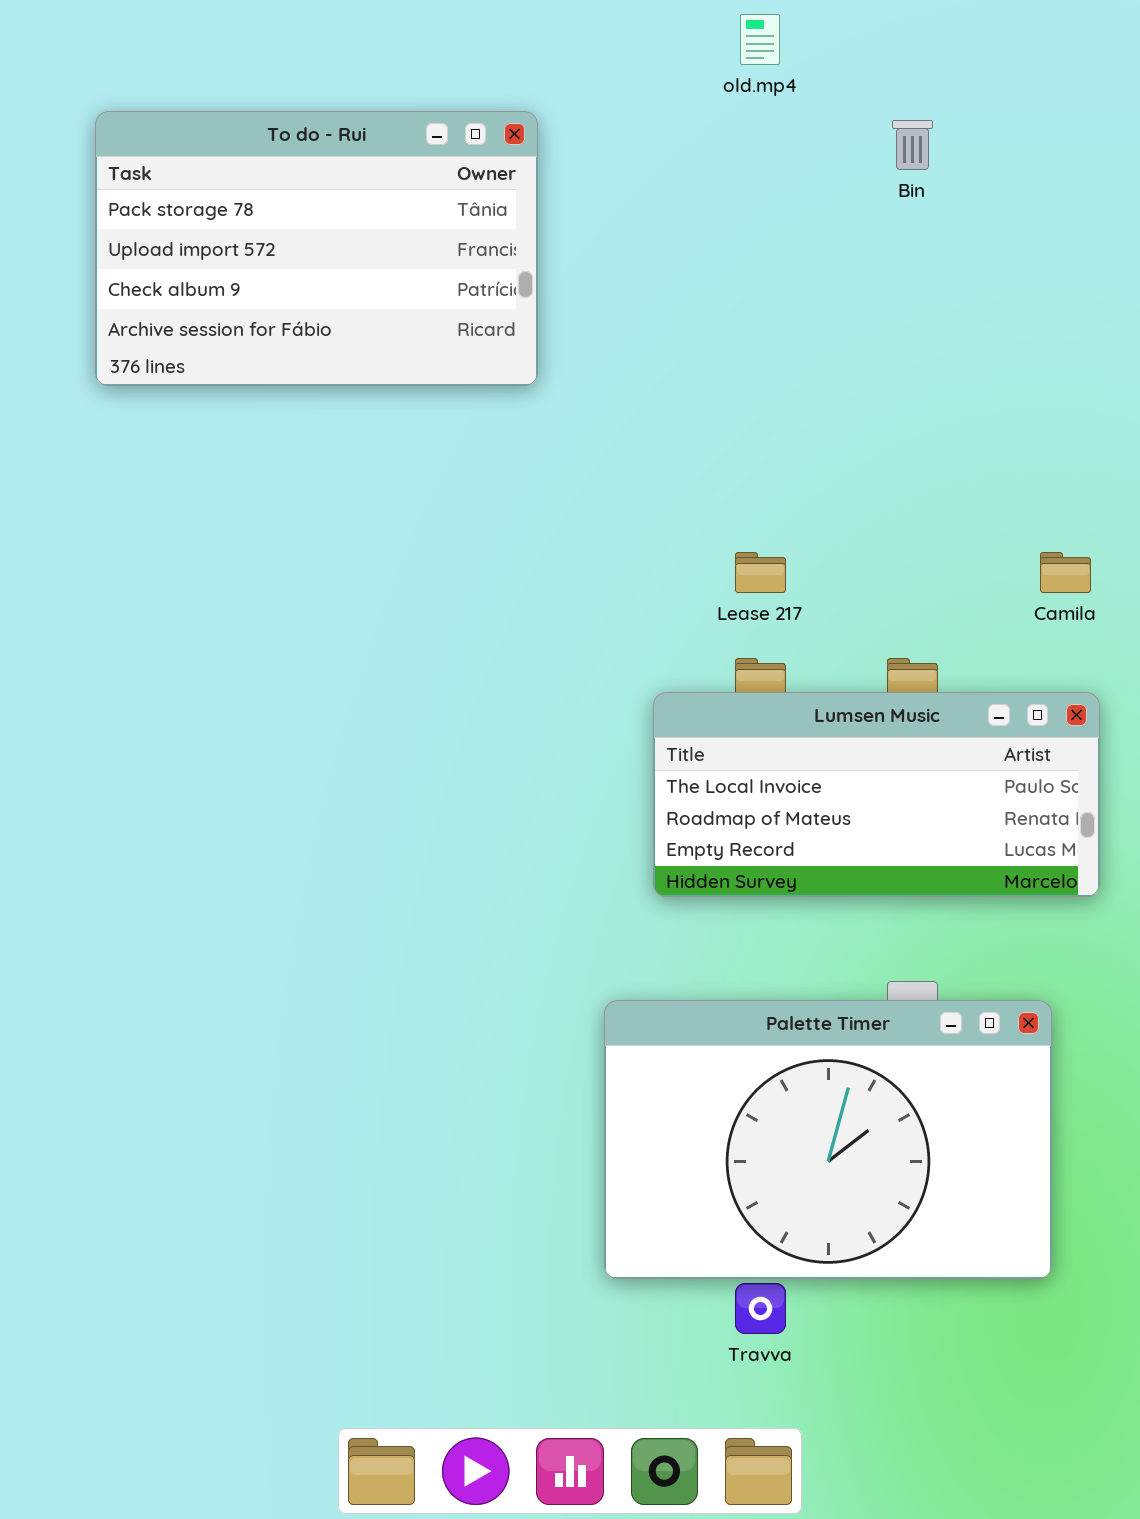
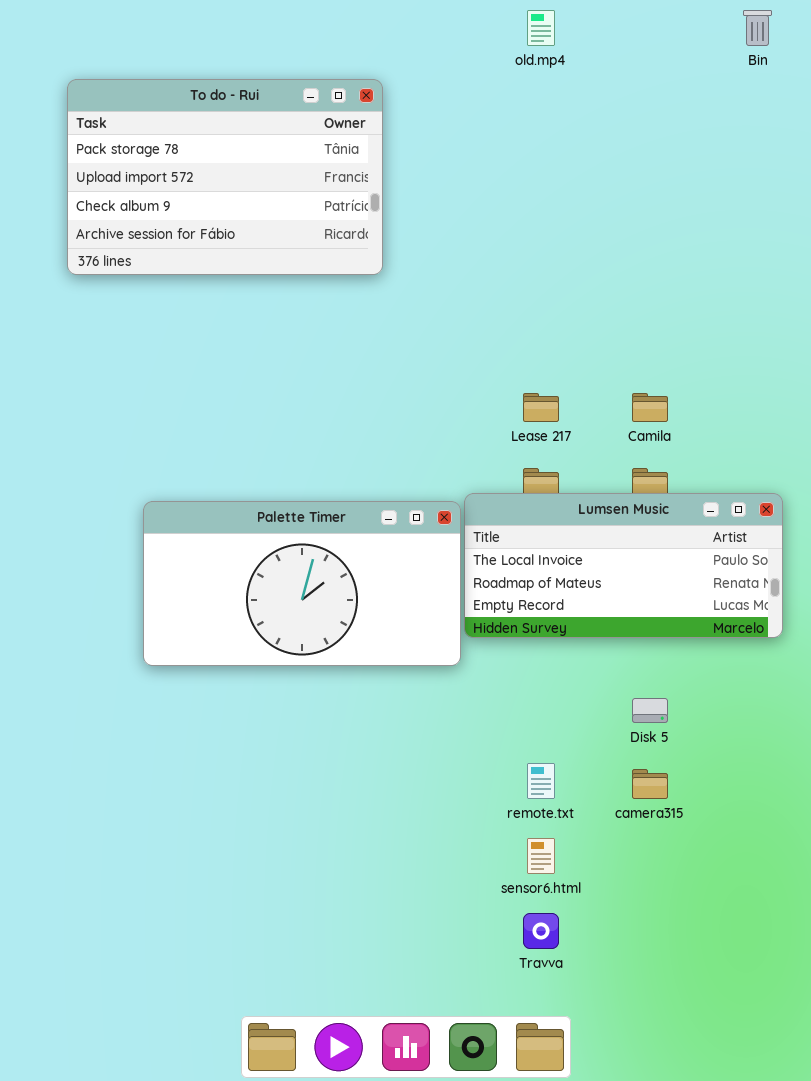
Bin: [892,120,933,170] -> [743,10,772,46], moved
Camila: [1040,552,1091,593] -> [632,393,668,422], moved
Palette Timer: [604,1000,1052,1279] -> [143,501,461,666], moved, resized

